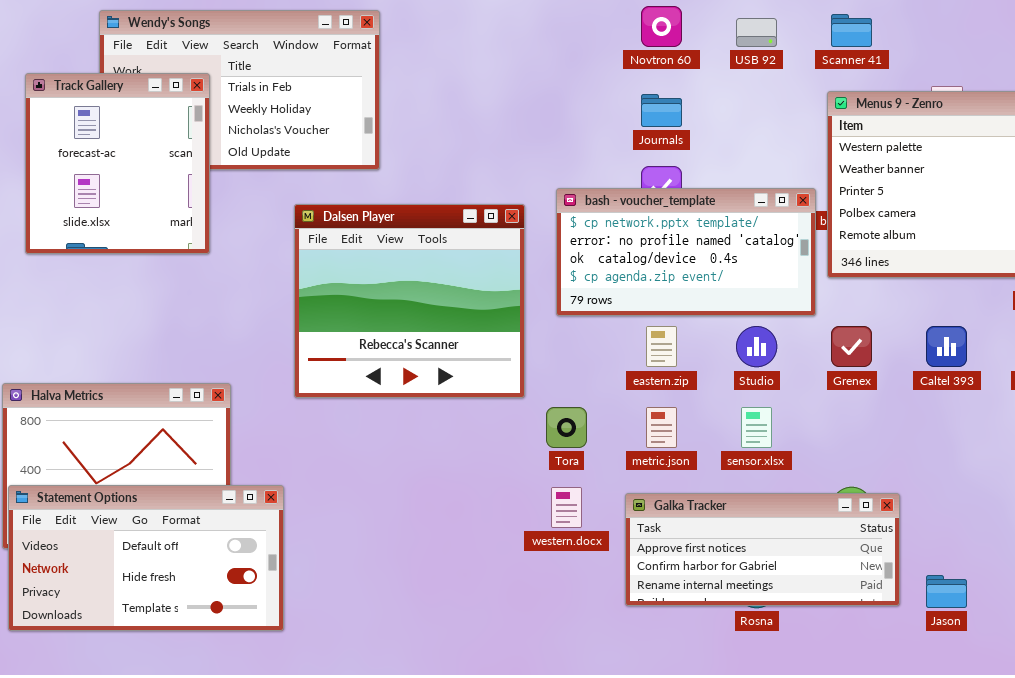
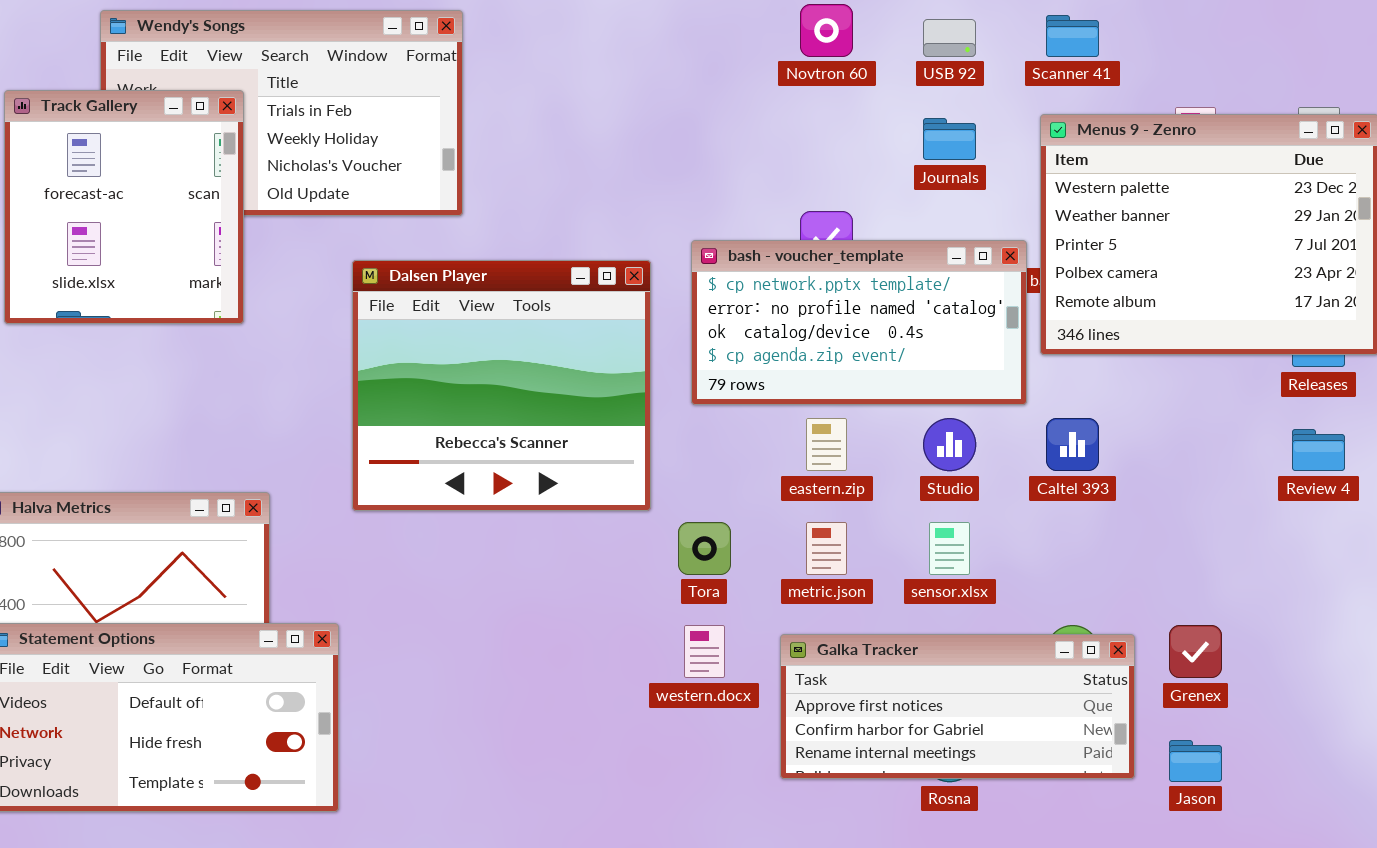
Journals: [641,94,682,127] -> [923,118,976,160], moved
Grenex: [831,326,872,367] -> [1169,625,1222,678], moved
Caltel 393: [926,326,967,367] -> [1046,418,1099,471], moved

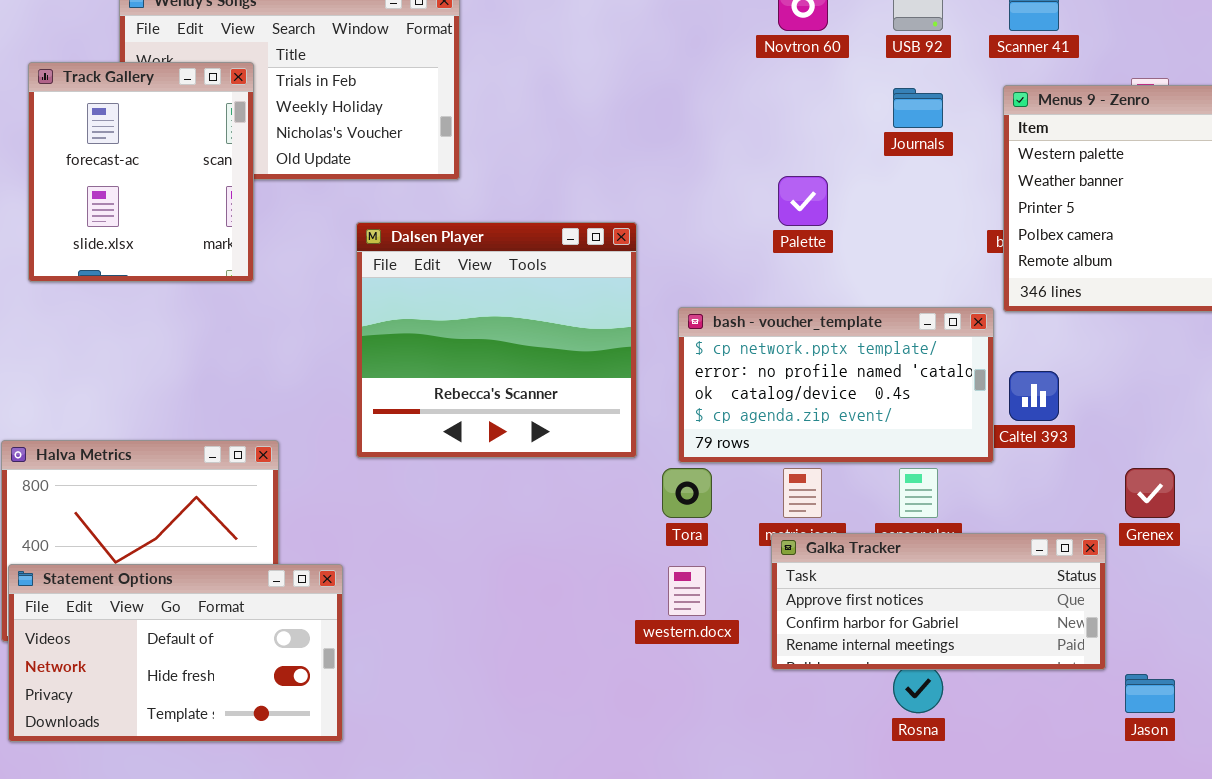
bash - voucher_template: [691,240,1027,405] -> [678,307,994,463], moved
Grenex: [1169,625,1222,678] -> [1125,468,1175,518], moved
Galka Tracker: [780,634,1135,779] -> [771,533,1106,670], moved

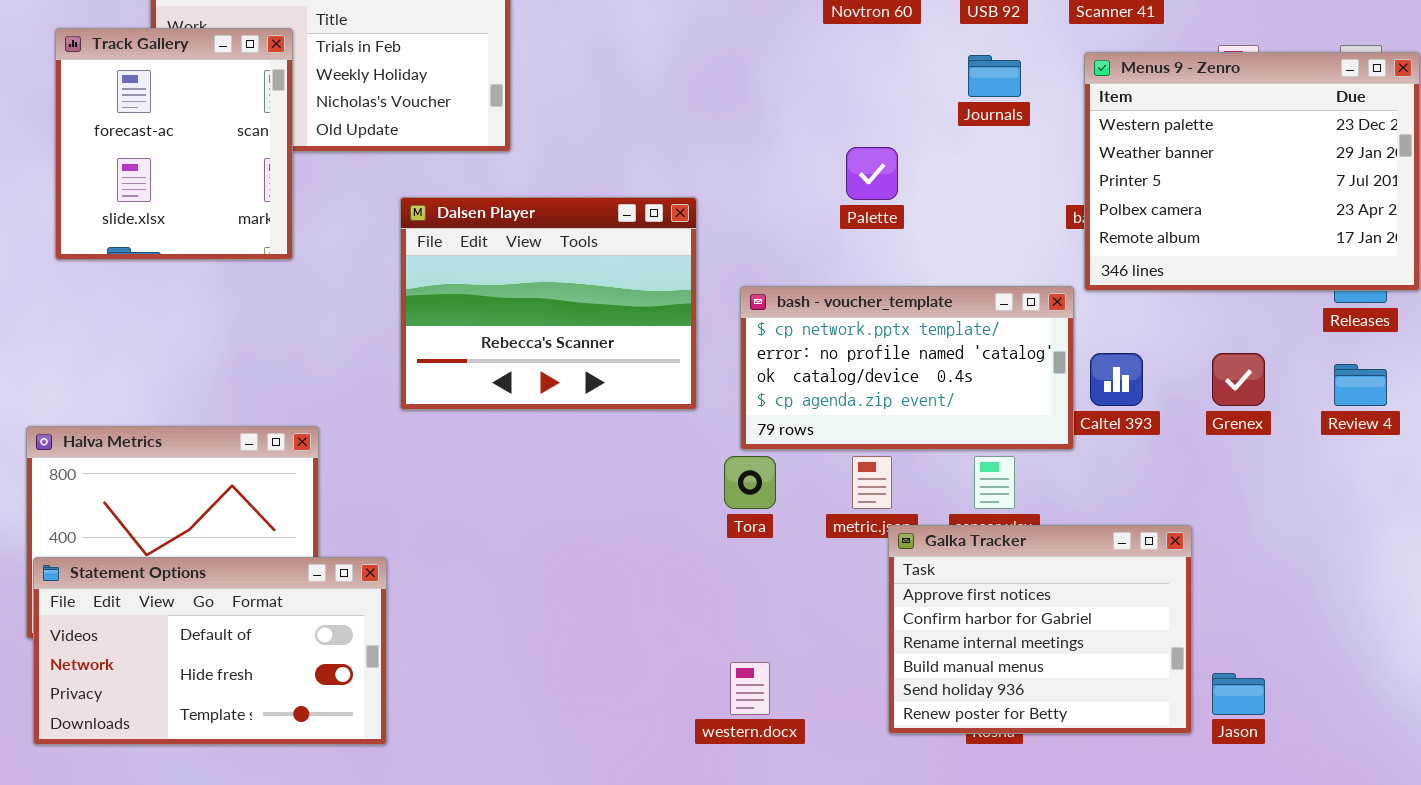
Dalsen Player: [356,222,637,458] -> [400,197,697,410], resized
Grenex: [1125,468,1175,518] -> [1212,353,1265,406], moved
Galka Tracker: [771,533,1106,670] -> [888,525,1192,734], resized
western.docx: [668,566,706,616] -> [730,662,770,715], moved

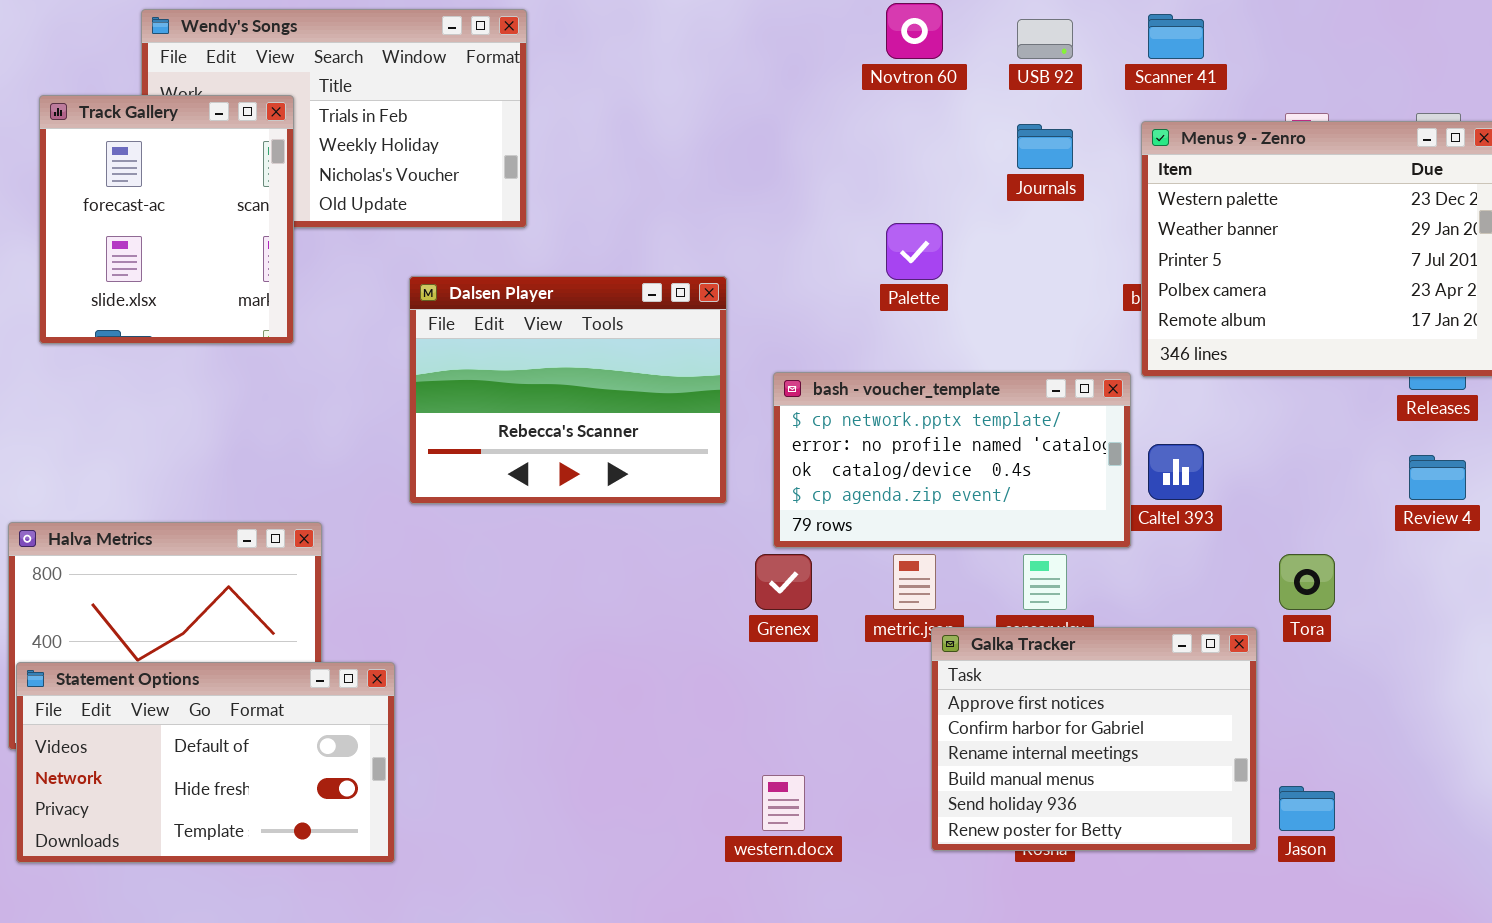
Grenex: [1212,353,1265,406] -> [755,554,812,610], moved
Tora: [724,456,776,509] -> [1279,554,1335,610], moved

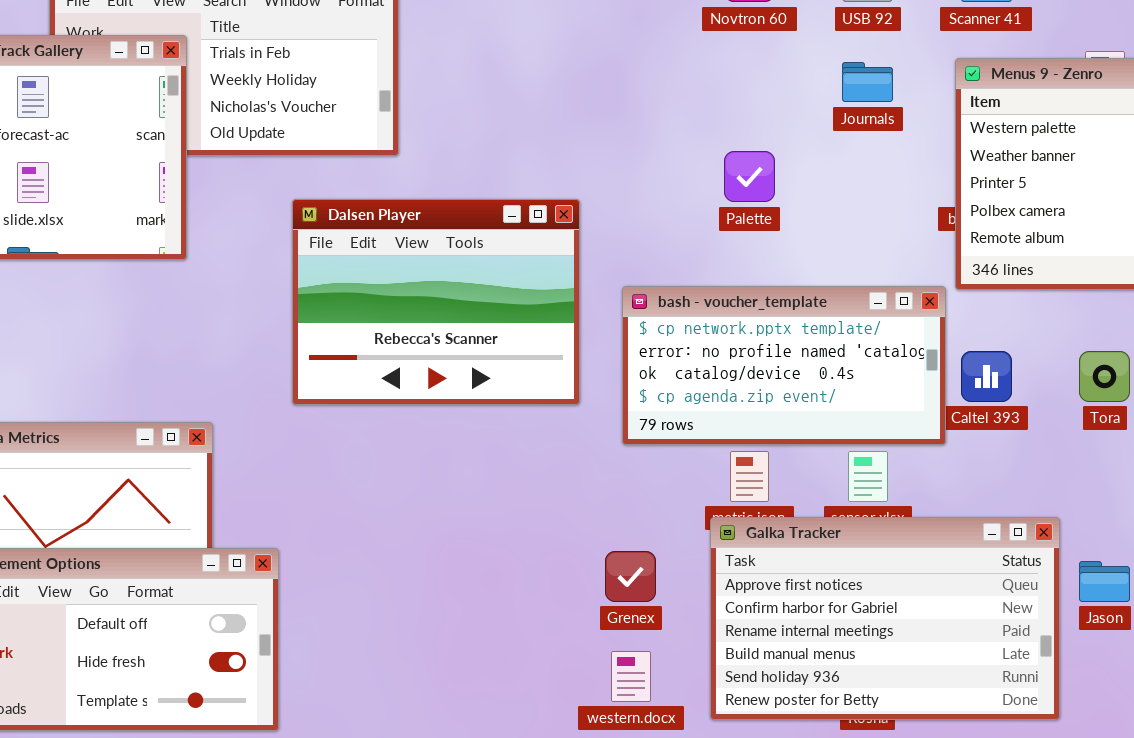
Grenex: [755,554,812,610] -> [605,551,656,602], moved
Tora: [1279,554,1335,610] -> [1079,351,1130,402], moved
Galka Tracker: [931,627,1257,851] -> [710,517,1060,720], resized
Jason: [1279,786,1335,831] -> [1079,561,1130,602], moved

